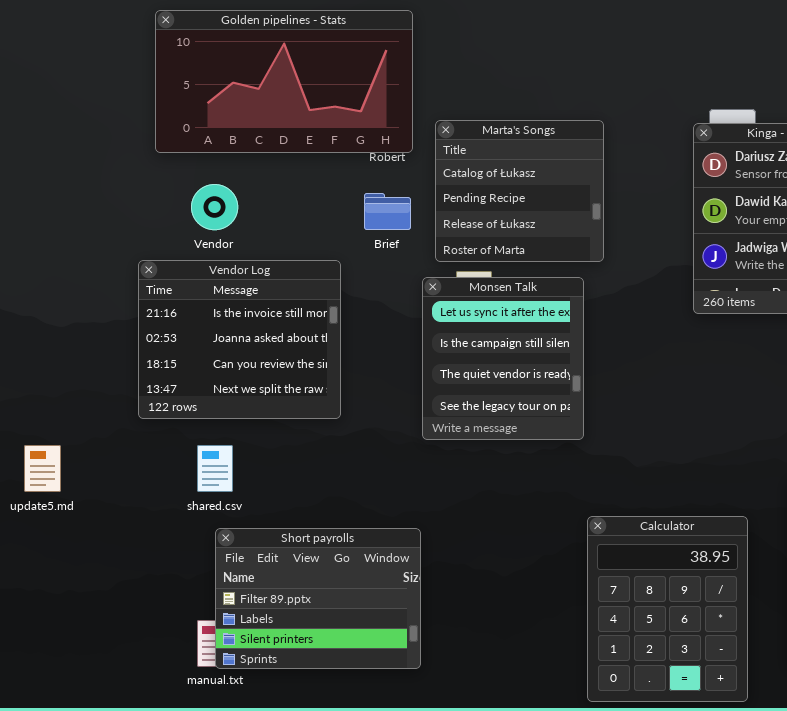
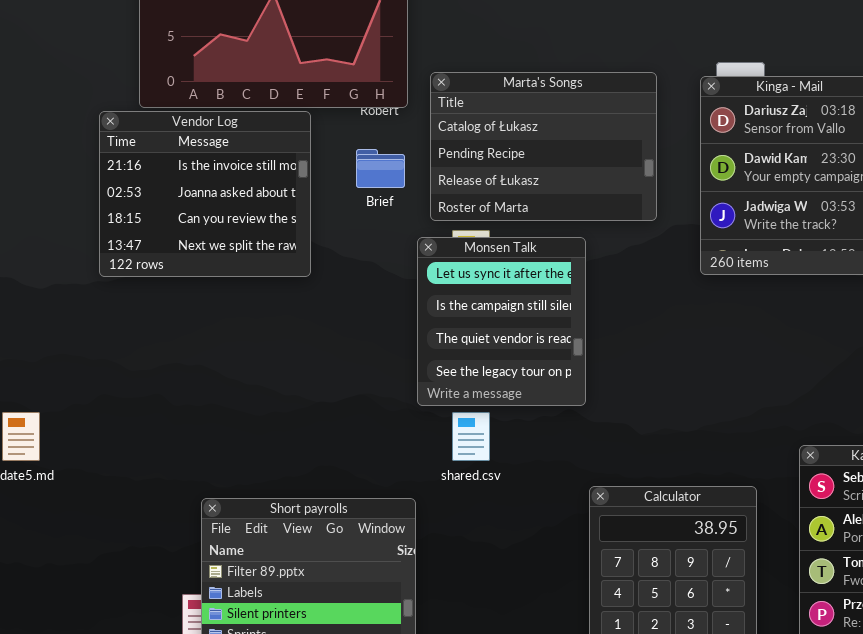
Marta's Songs: [435,120,604,262] -> [430,72,657,221], resized
Vendor Log: [138,260,341,419] -> [99,111,311,277], moved
shared.csv: [197,445,233,492] -> [452,412,490,461], moved

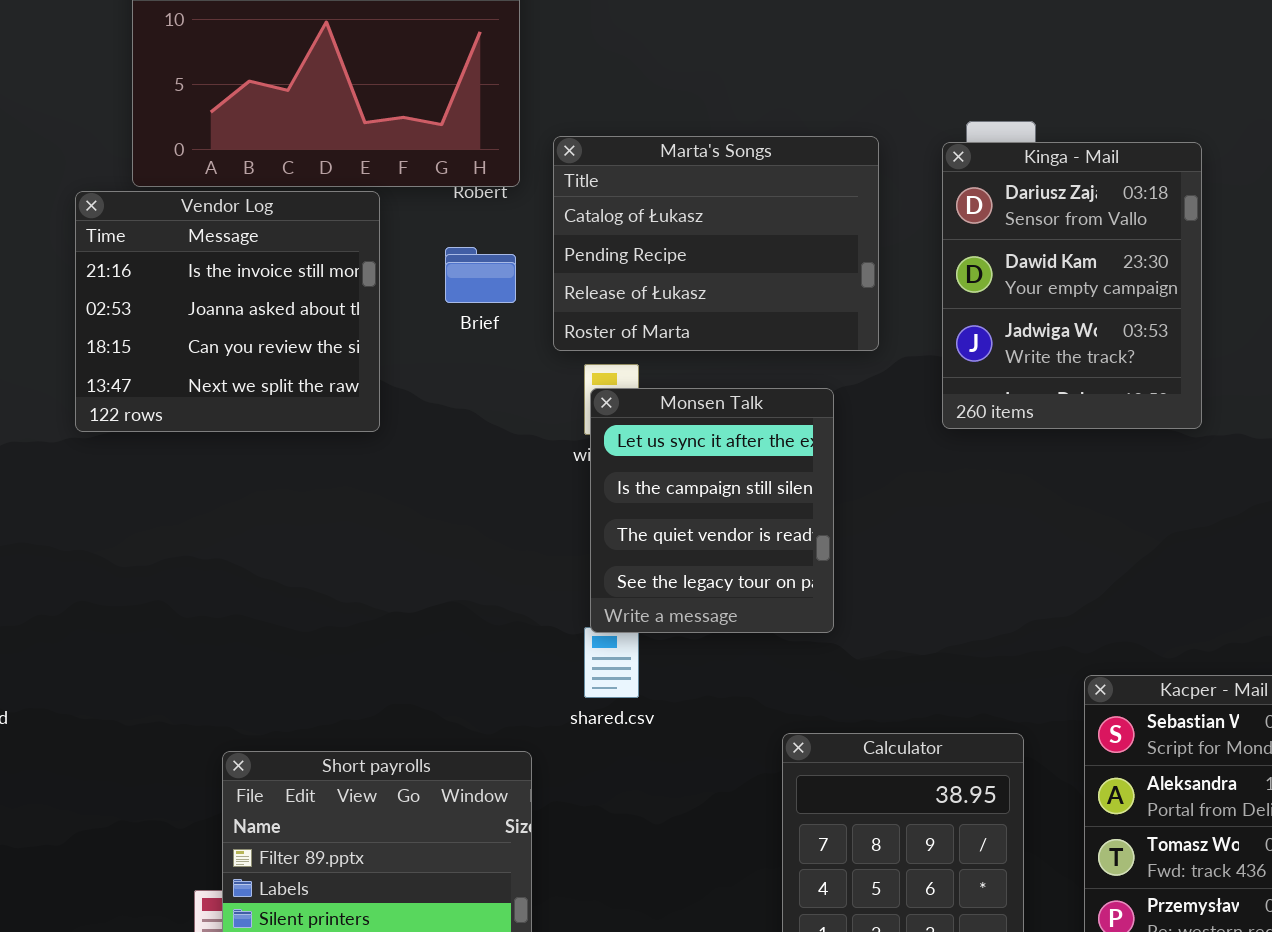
Monsen Talk: [417,237,586,406] -> [590,388,834,633], moved

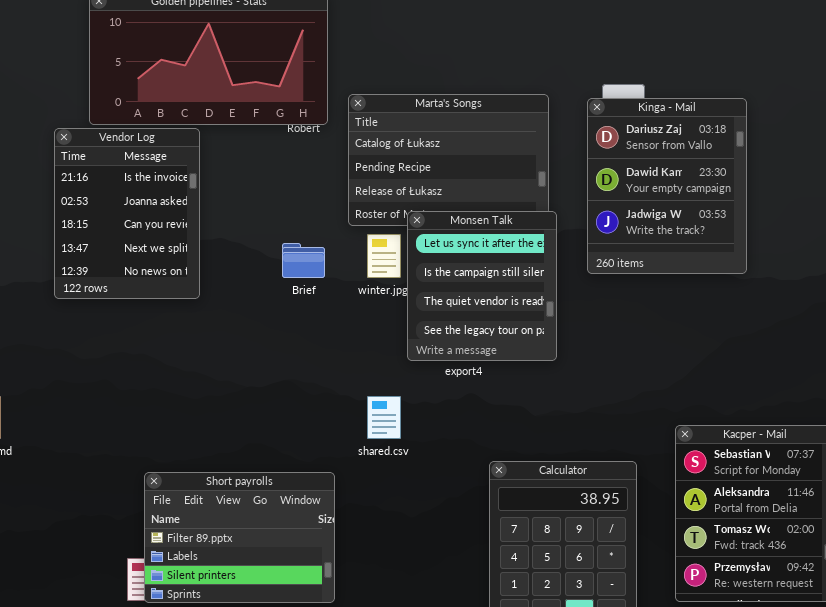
Vendor Log: [75,191,380,432] -> [54,128,200,299], resized
Brief: [445,247,516,303] -> [282,243,325,278], moved
Monsen Talk: [590,388,834,633] -> [407,211,557,361], moved

